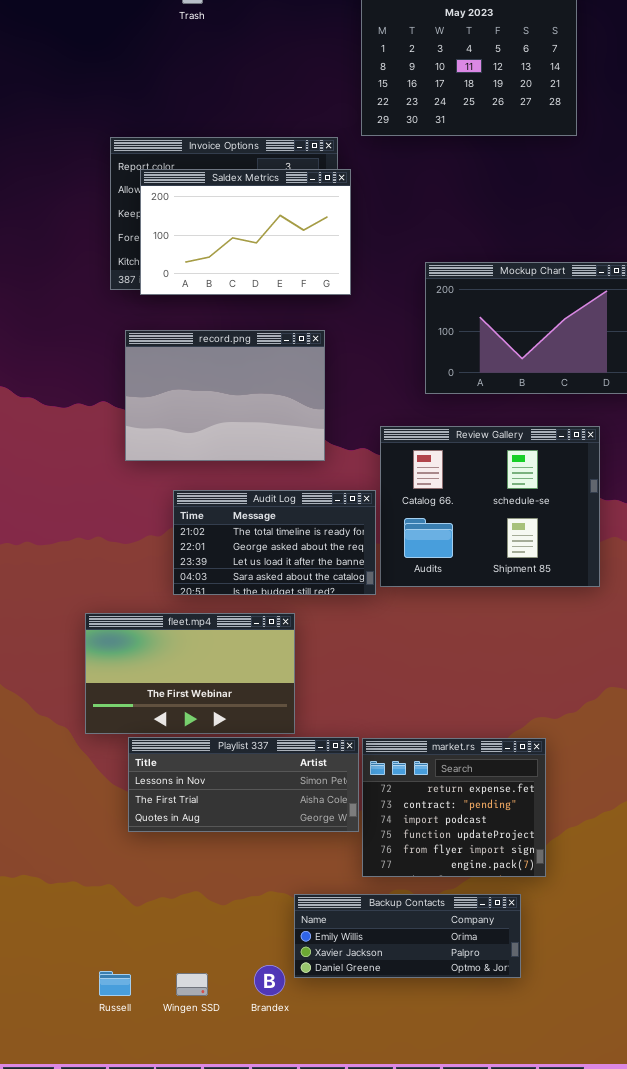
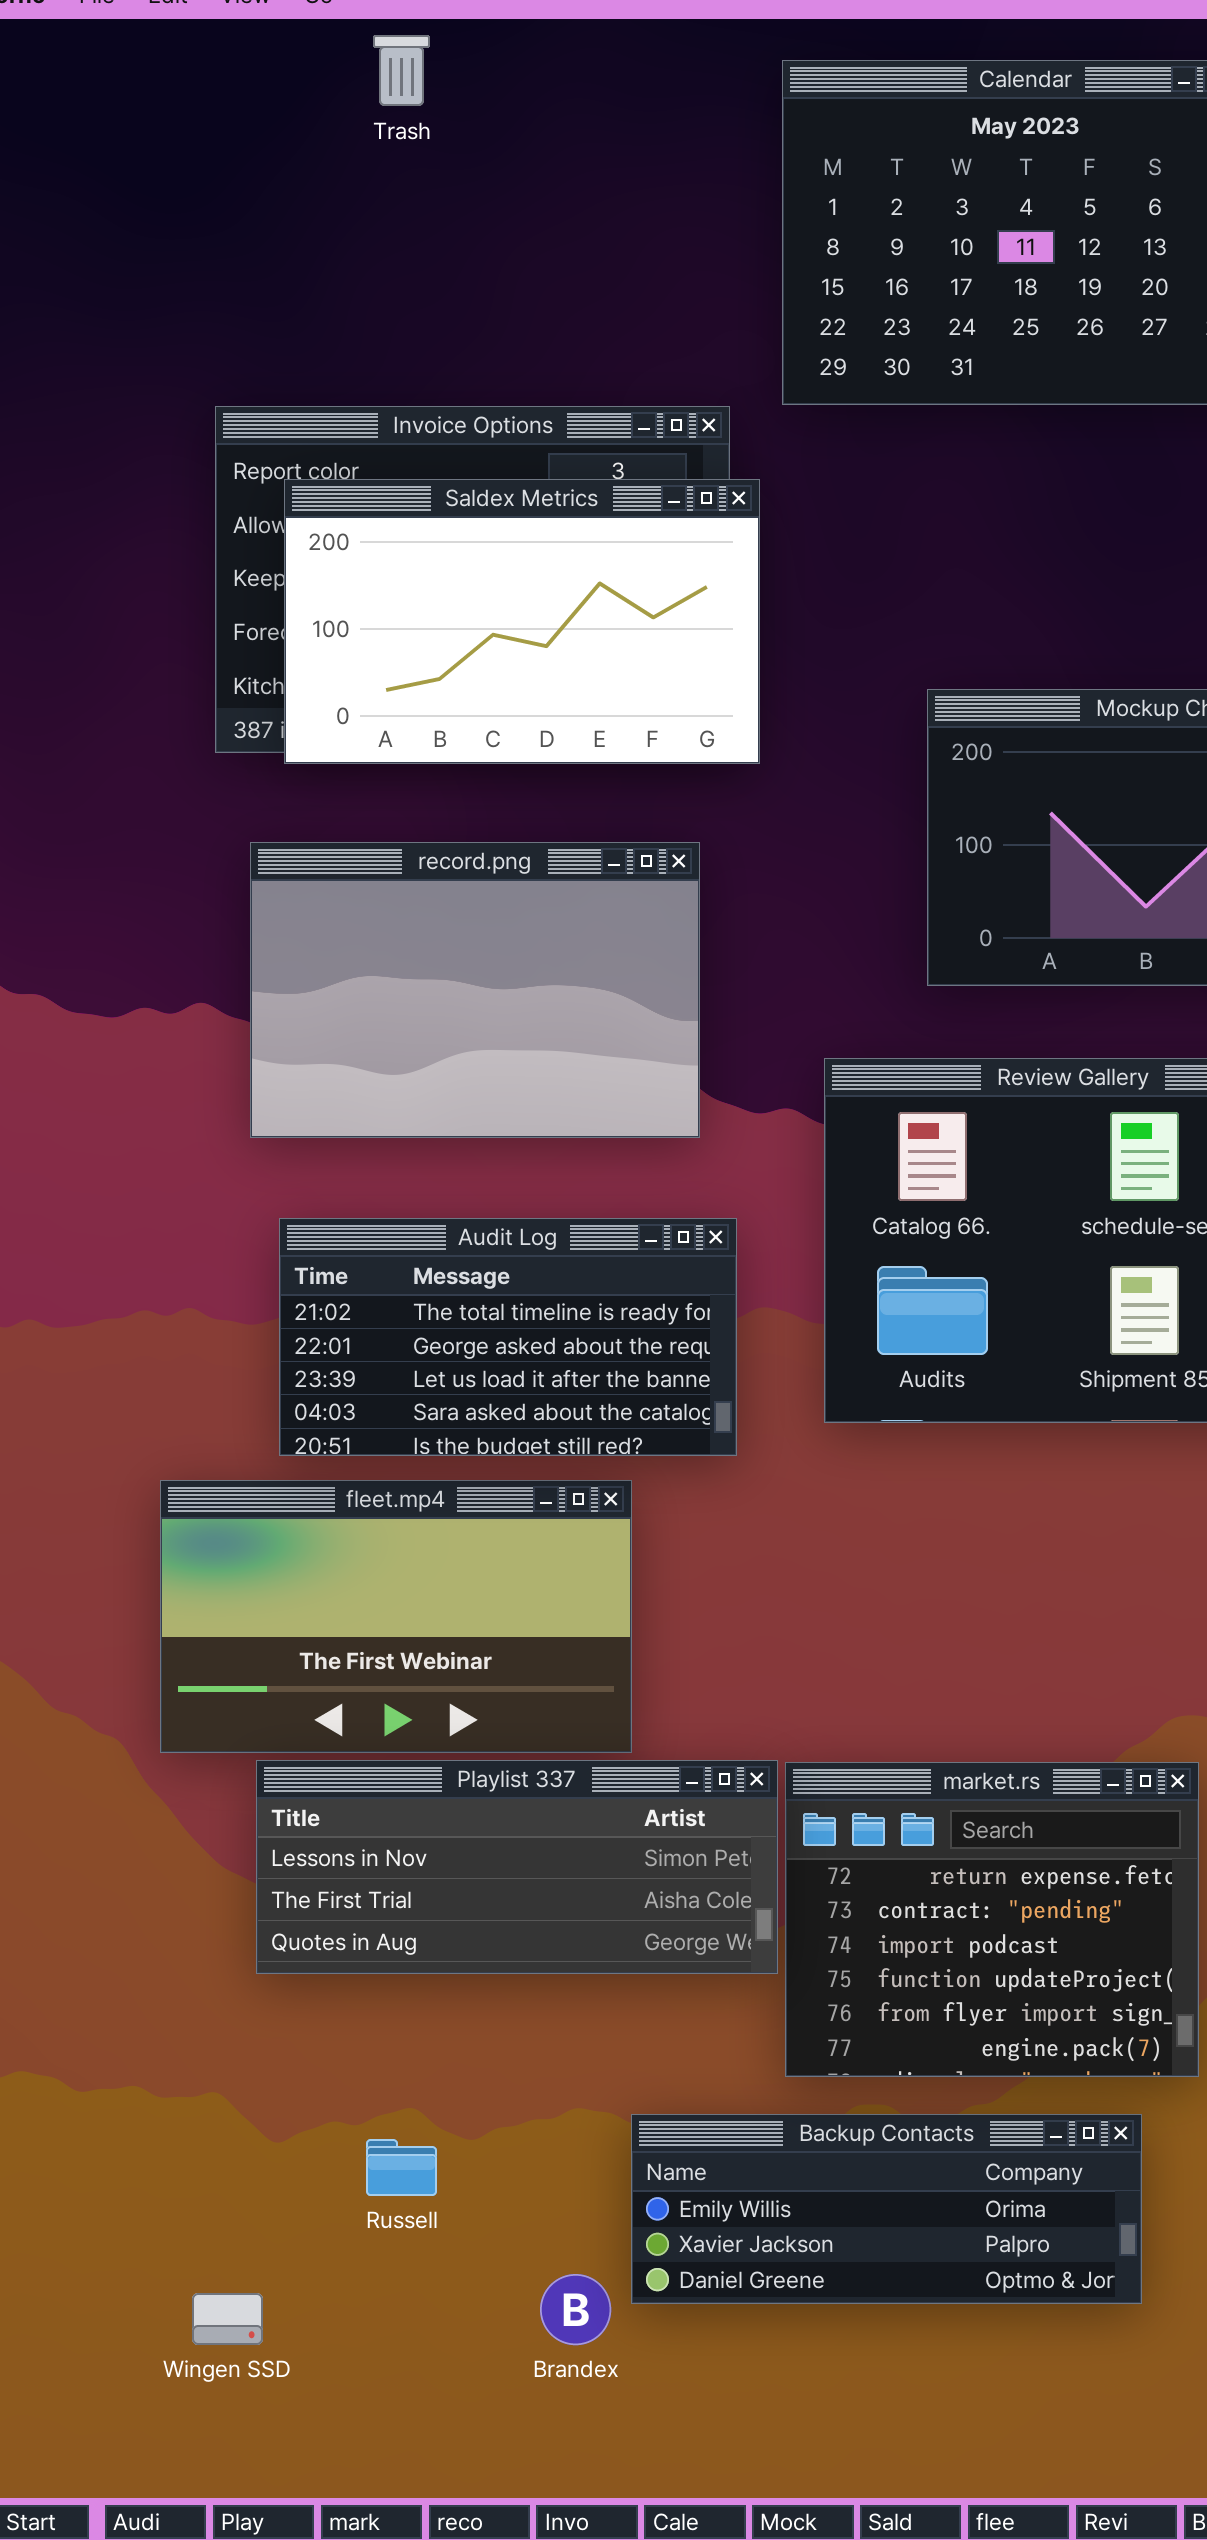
Audit Log: [173,490,376,595] -> [279,1218,737,1456], moved
Russell: [99,971,131,996] -> [366,2139,437,2196], moved
Wingen SSD: [176,973,208,996] -> [192,2293,263,2345], moved

